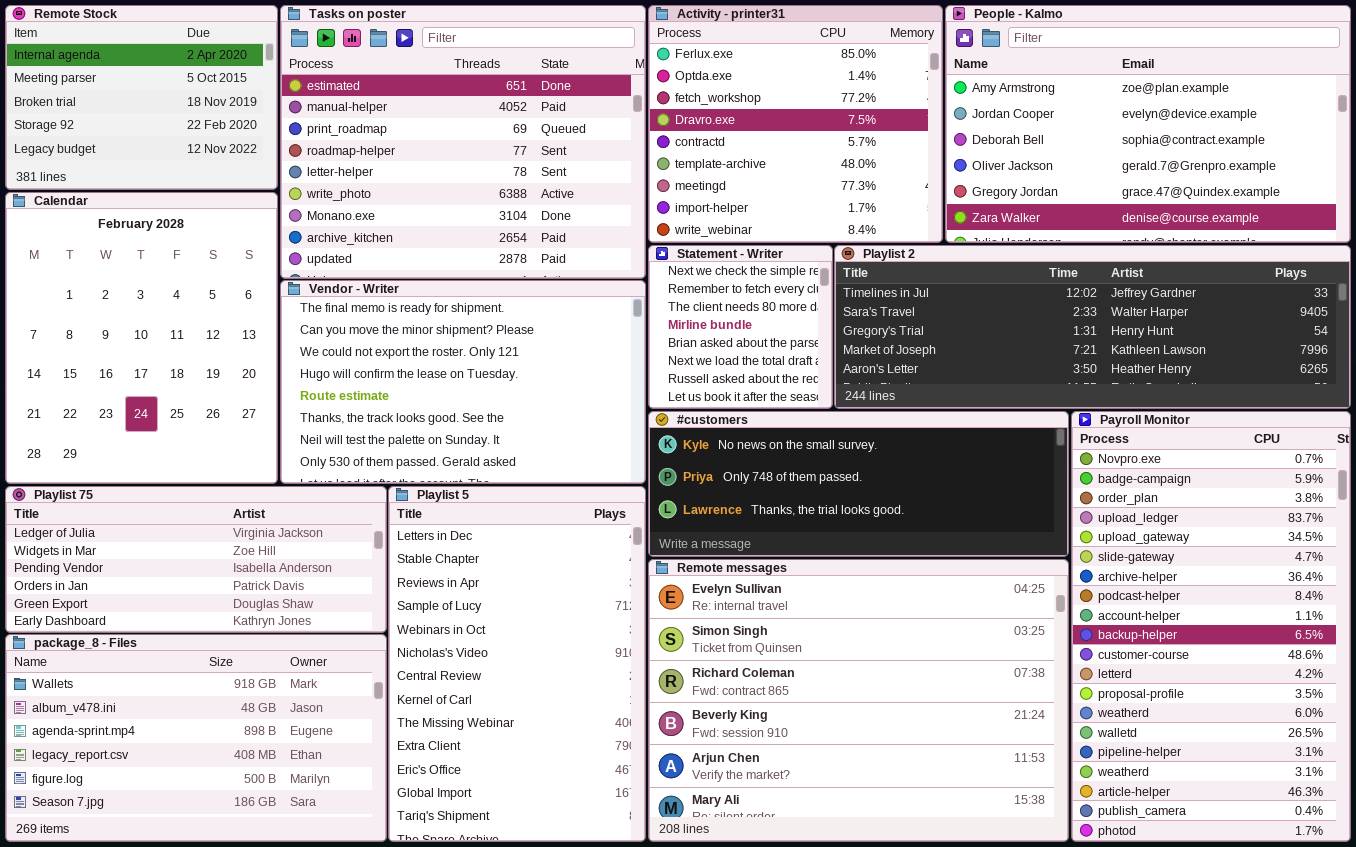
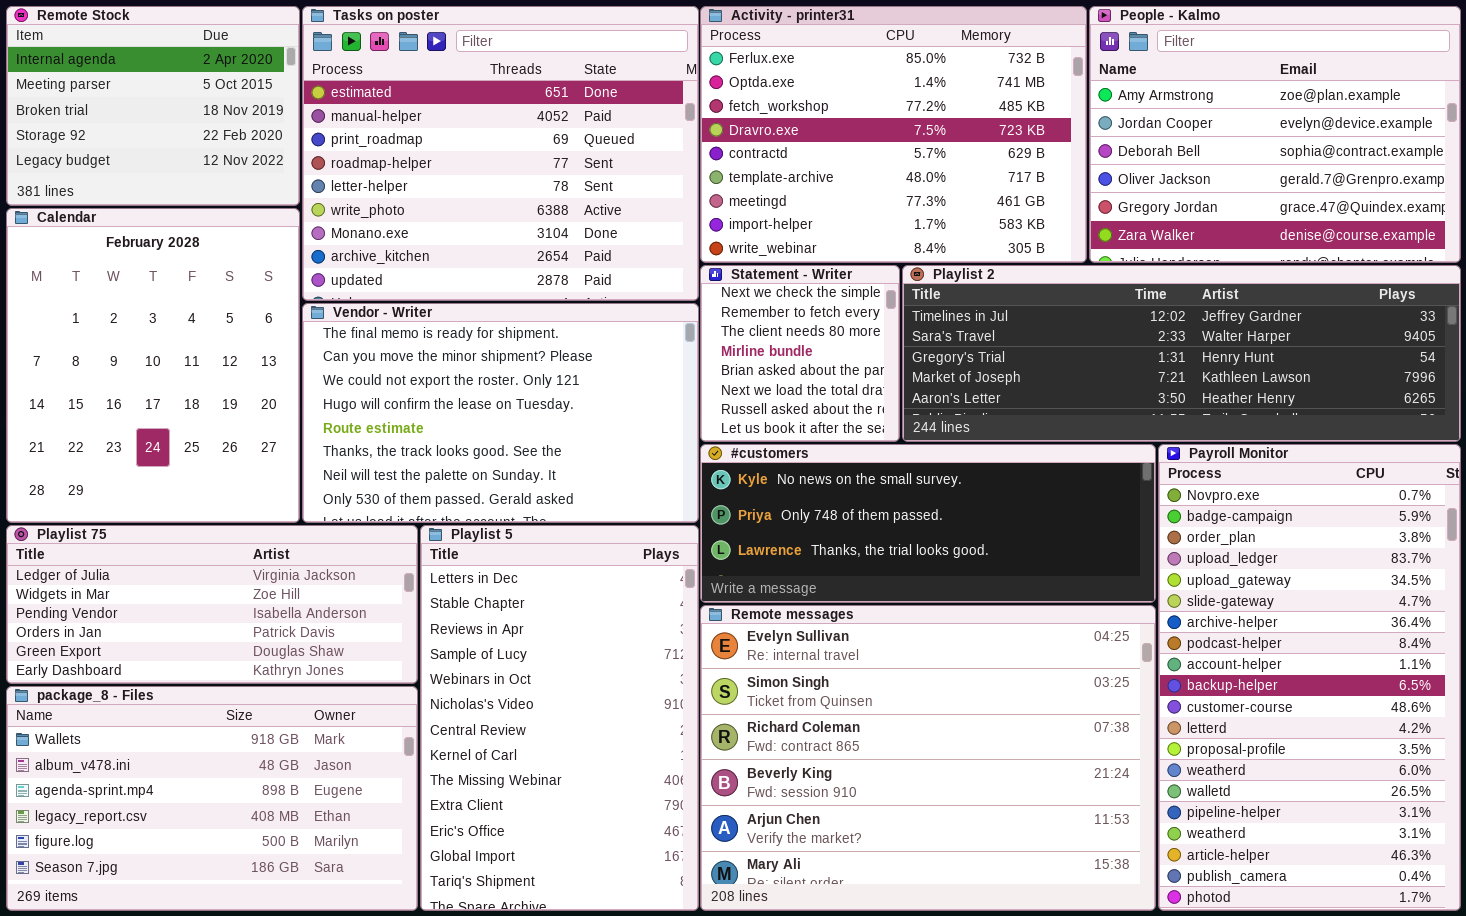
Activity - printer31: [648,5,943,243] -> [700,6,1087,263], resized
People - Kalmo: [945,5,1351,243] -> [1089,6,1461,263], resized

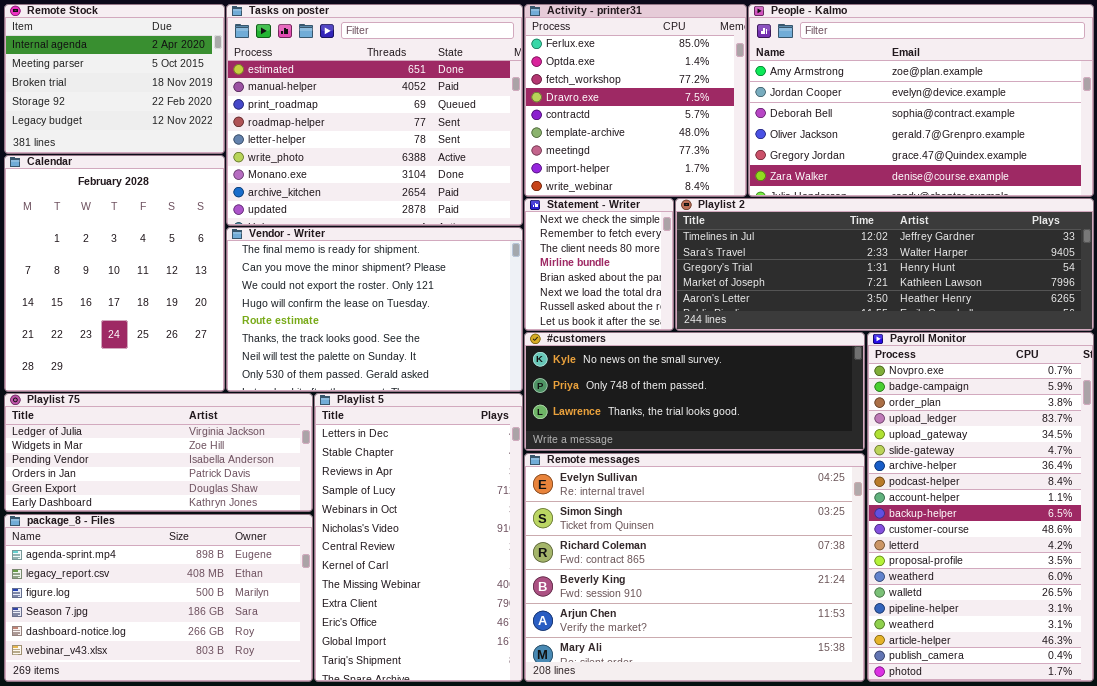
Activity - printer31: [700,6,1087,263] -> [524,4,747,197], resized
People - Kalmo: [1089,6,1461,263] -> [748,4,1094,197], resized
package_8 - Files: [6,686,418,911] -> [4,514,313,682], scrolled down 2 rows

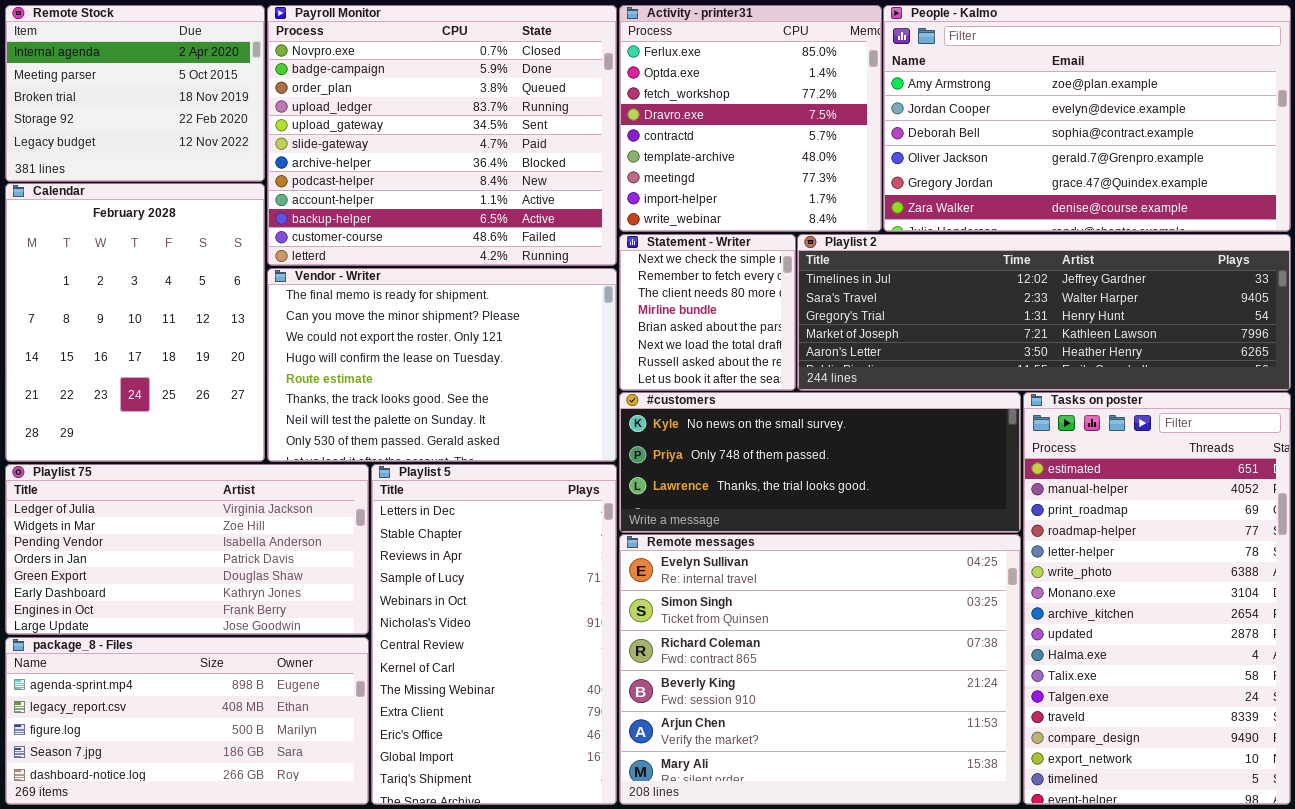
Tasks on poster: [226,4,523,226] -> [1023,392,1291,805], moved, resized
Payroll Monitor: [867,332,1094,682] -> [267,5,617,266], moved, resized
Playlist 75: [4,393,313,512] -> [5,464,369,635], resized
package_8 - Files: [4,514,313,682] -> [5,637,369,805], resized

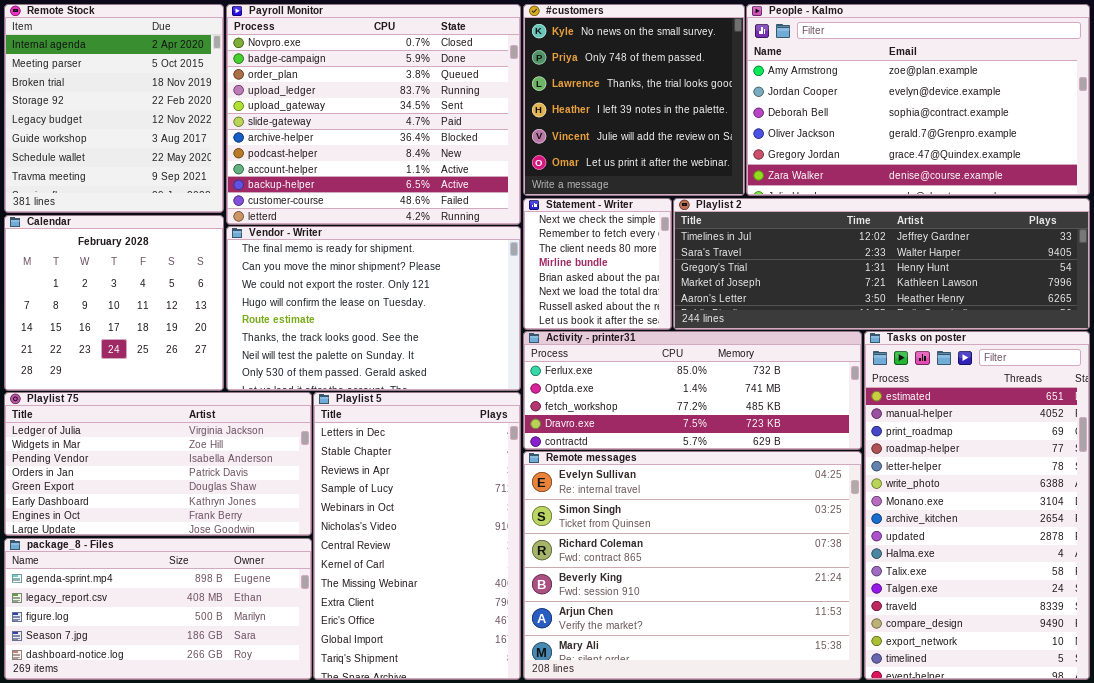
Remote Stock: [5,5,265,182] -> [4,4,224,213], resized
Activity - printer31: [619,5,882,232] -> [523,331,862,450], moved, resized
Calendar: [5,183,265,462] -> [4,215,224,391], resized
#customers: [619,392,1021,533] -> [523,4,745,196], moved, resized

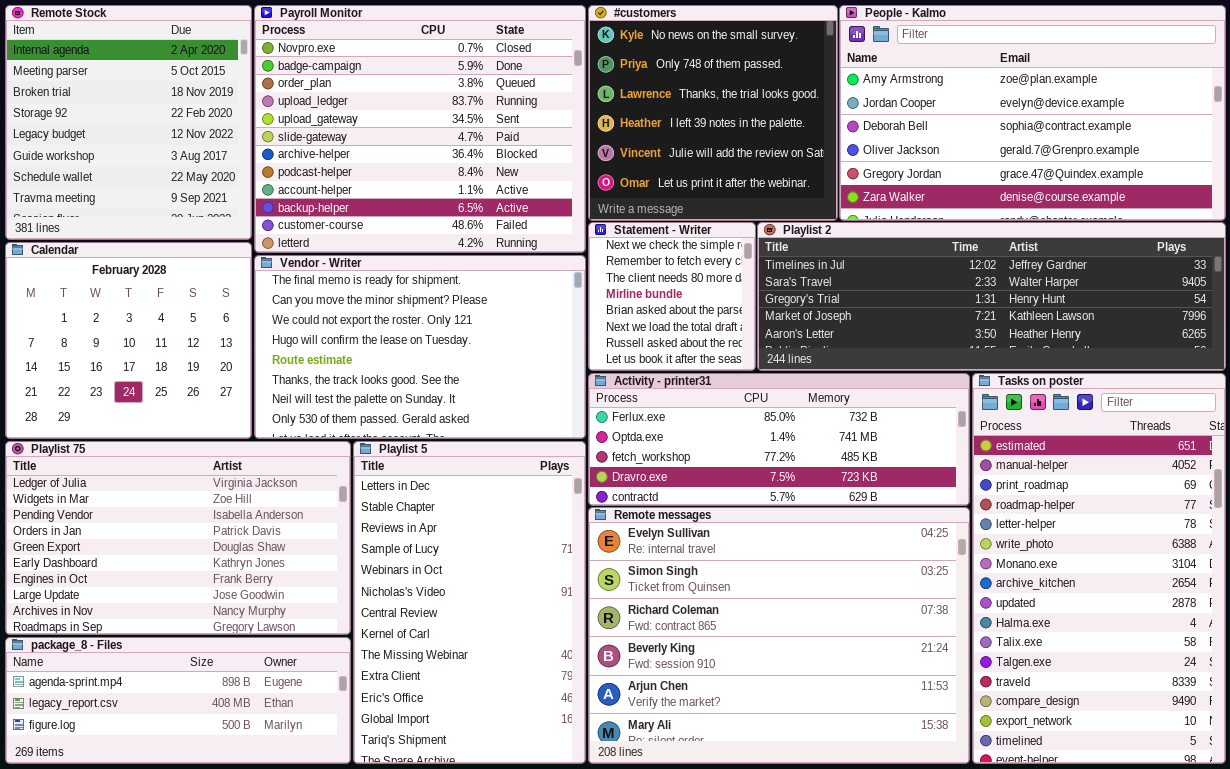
Playlist 75: [4,392,312,536] -> [5,441,351,635], resized
package_8 - Files: [4,538,312,680] -> [5,637,351,764], resized

